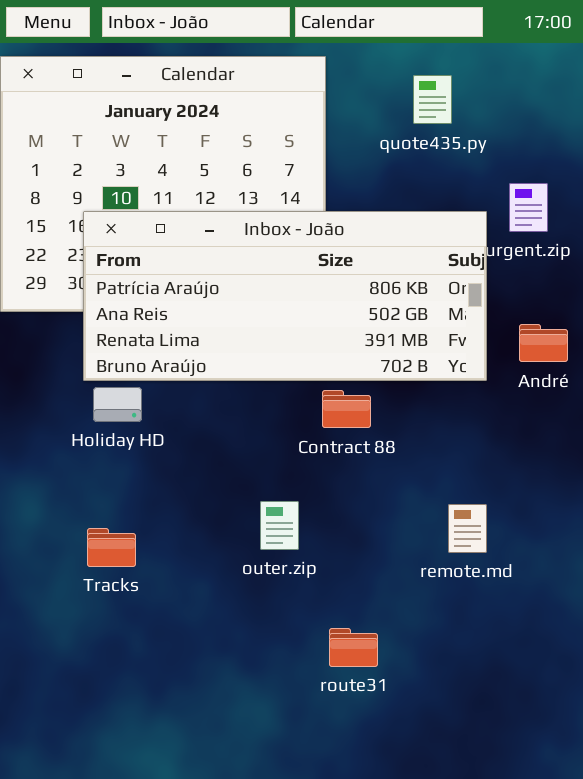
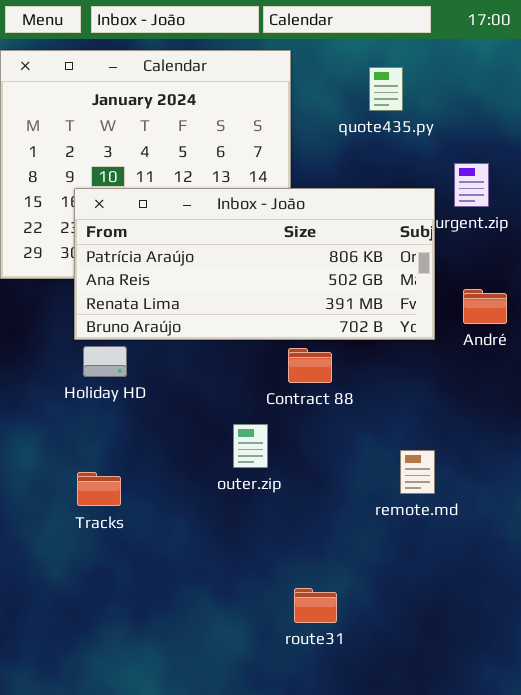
outer.zip: [260,501,299,550] -> [233,424,268,468], moved
route31: [329,628,378,667] -> [294,588,337,623], moved

